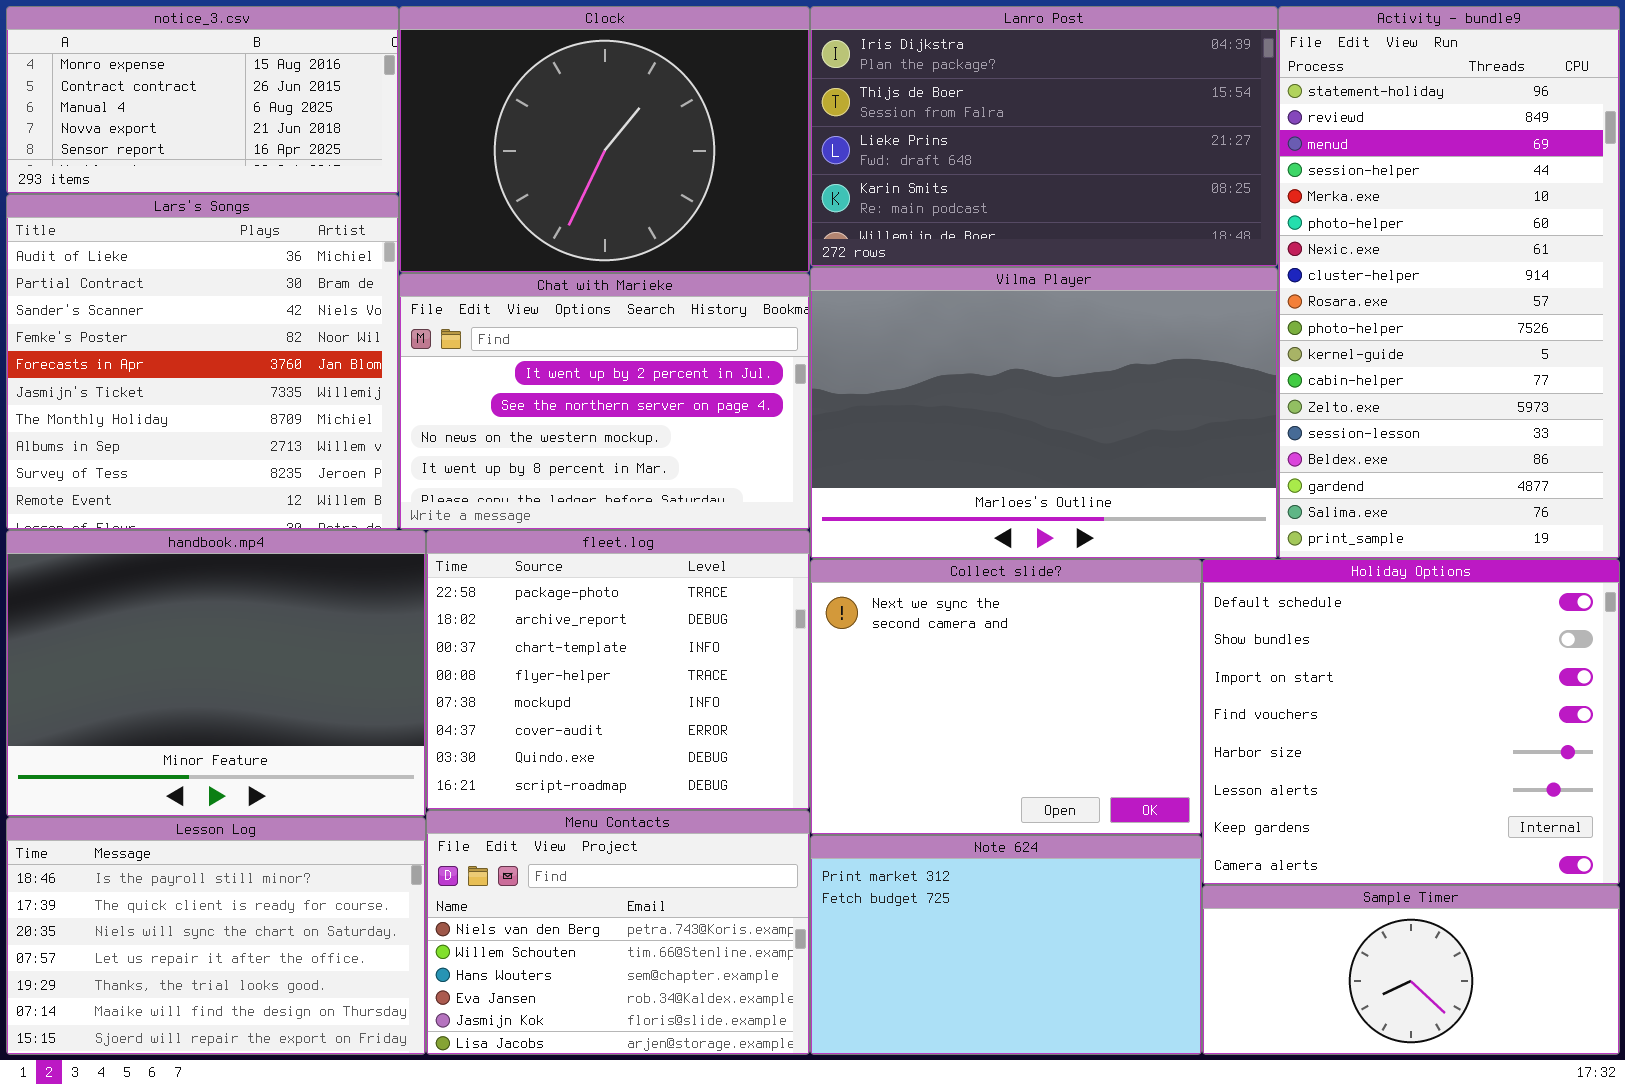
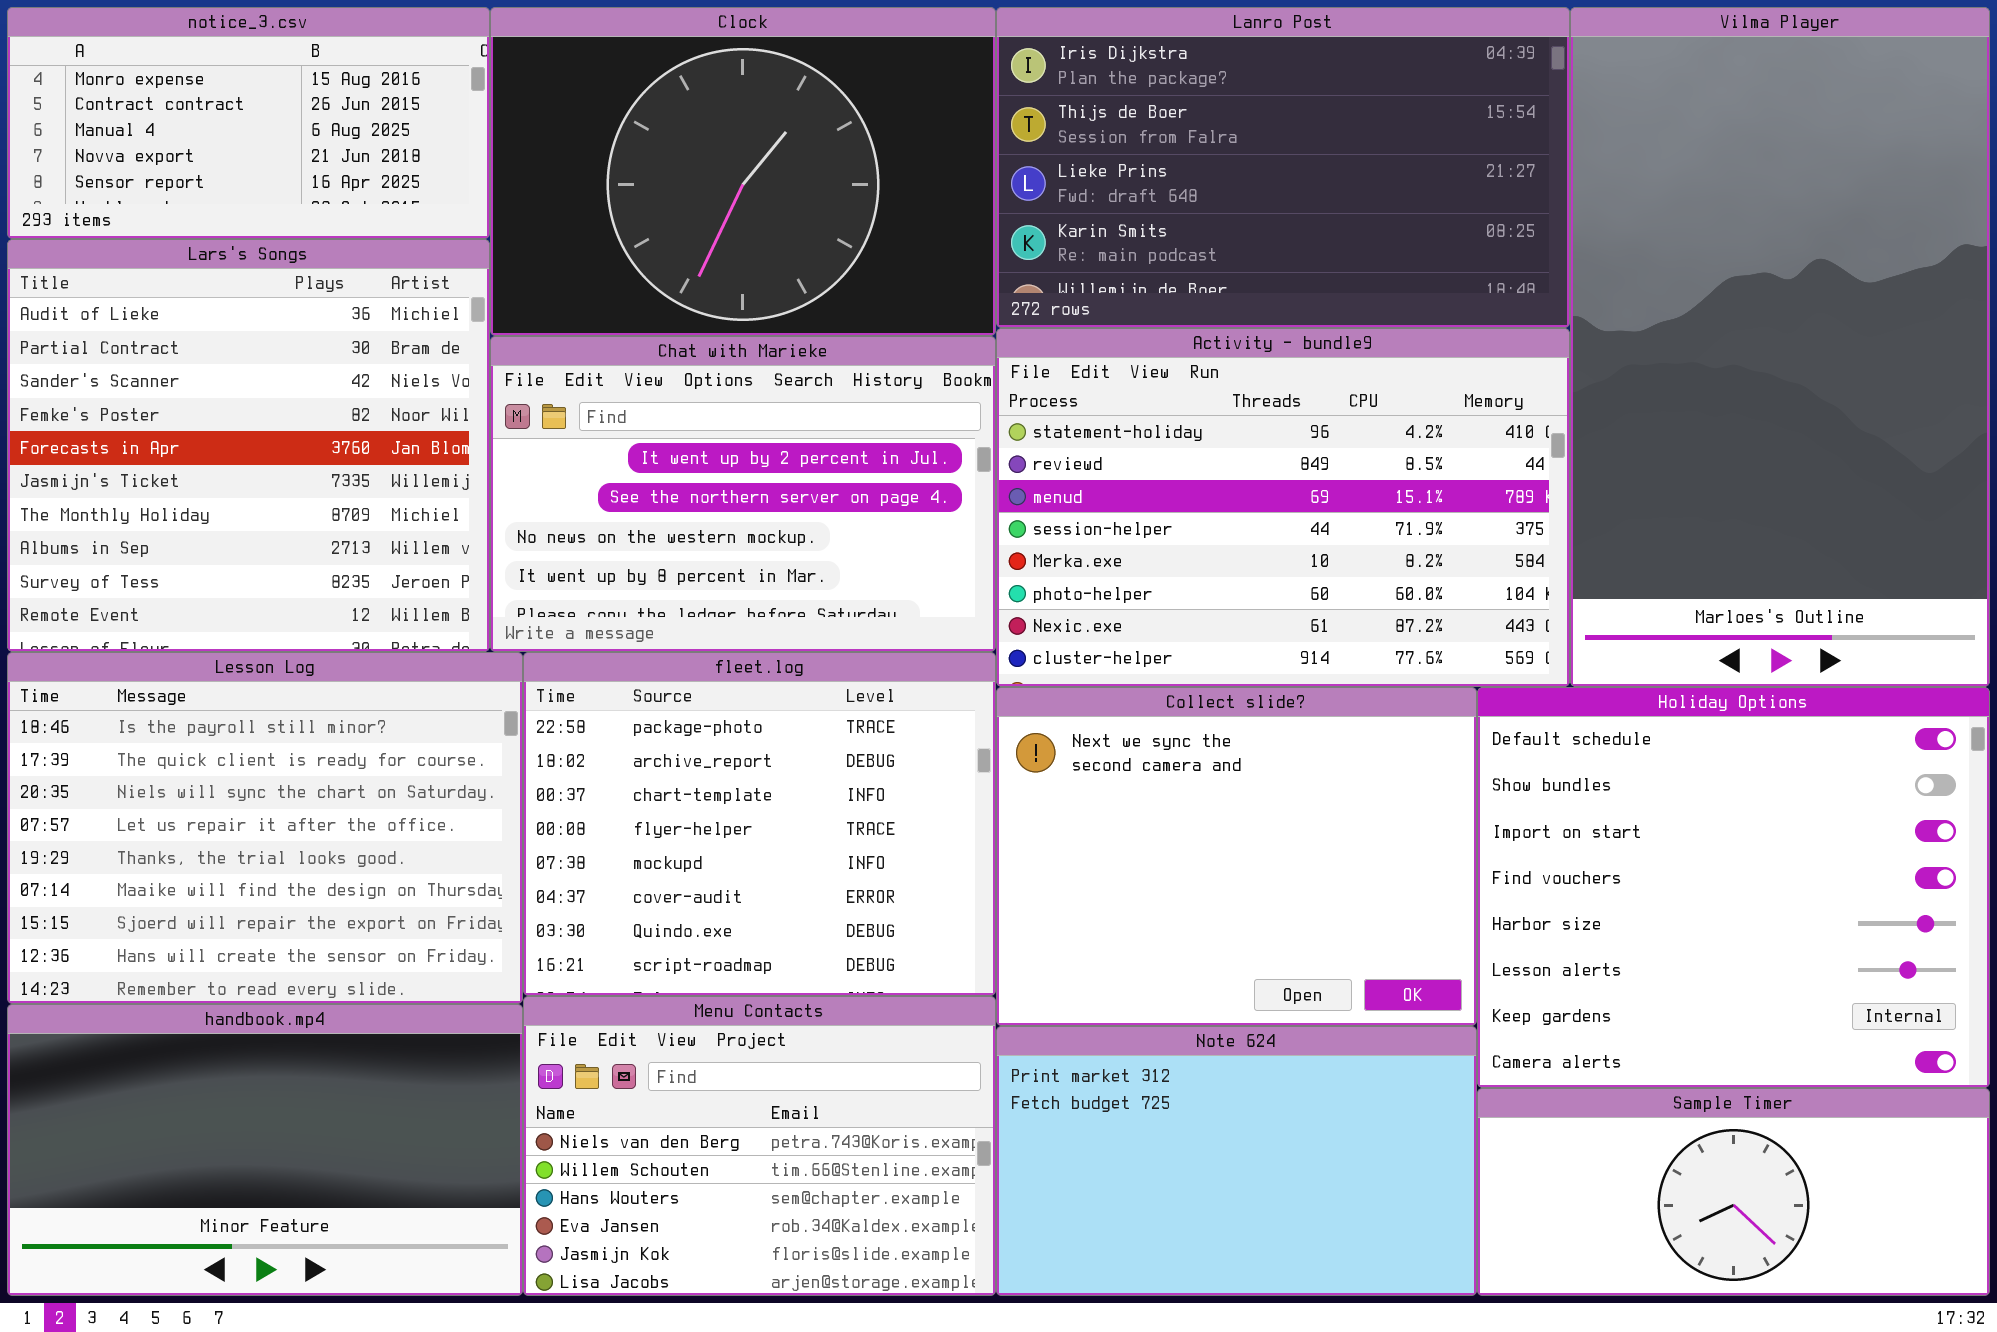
Activity - bundle9: [1278,6,1620,559] -> [996,328,1570,687], moved, resized
Vilma Player: [810,267,1278,559] -> [1570,7,1990,687], moved, resized
handbook.mp4: [6,530,426,817] -> [7,1004,523,1296], moved, resized
Lesson Log: [6,817,426,1055] -> [7,652,523,1004], moved, resized

